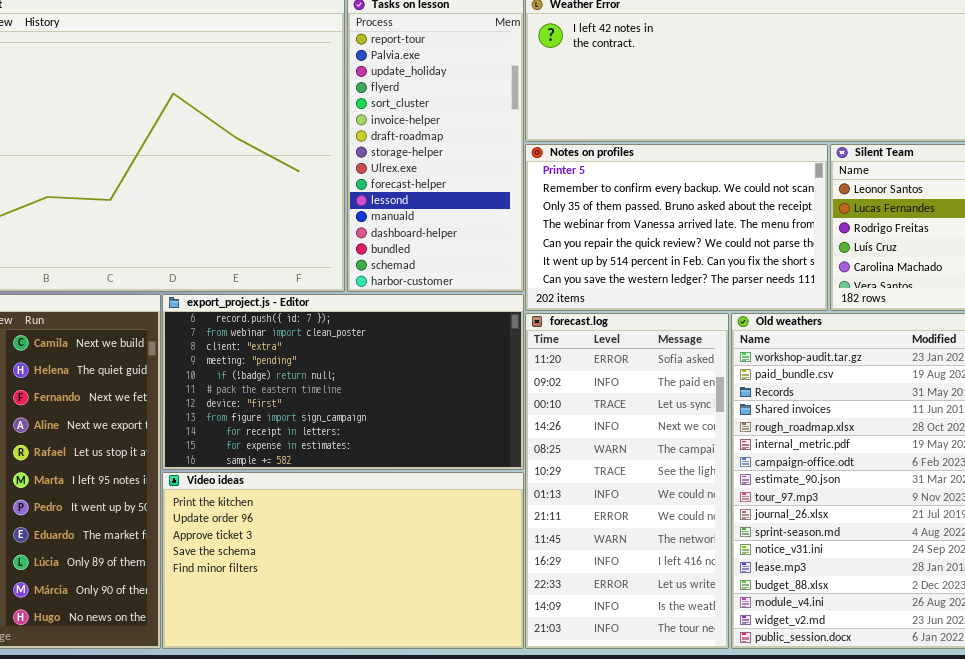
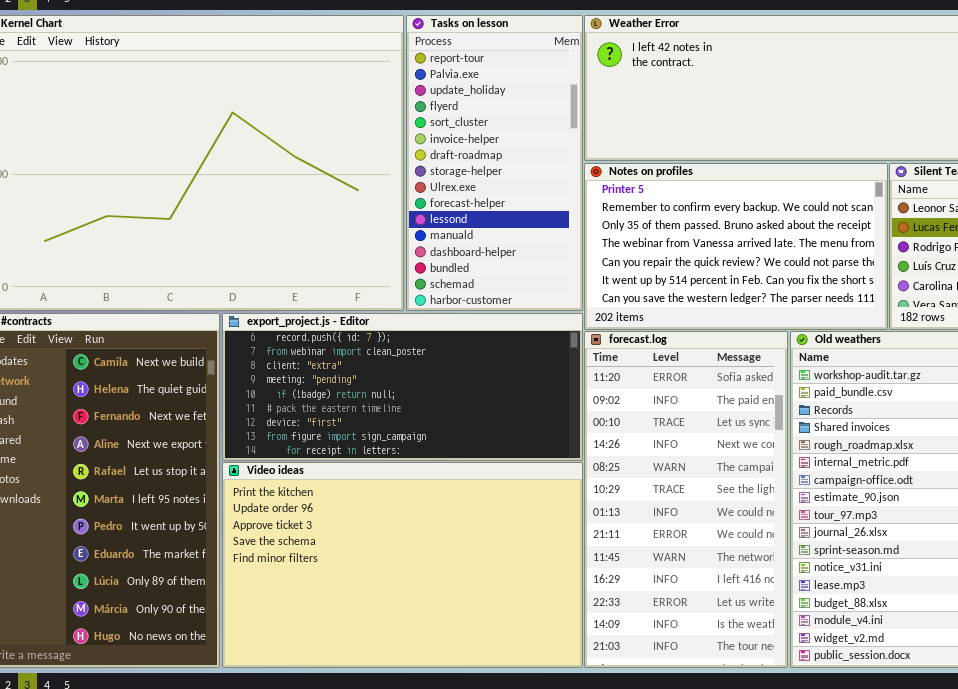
export_project.js - Editor: [162,294,524,470] -> [222,313,583,461], resized
Video ideas: [162,472,524,649] -> [222,462,583,668], resized

